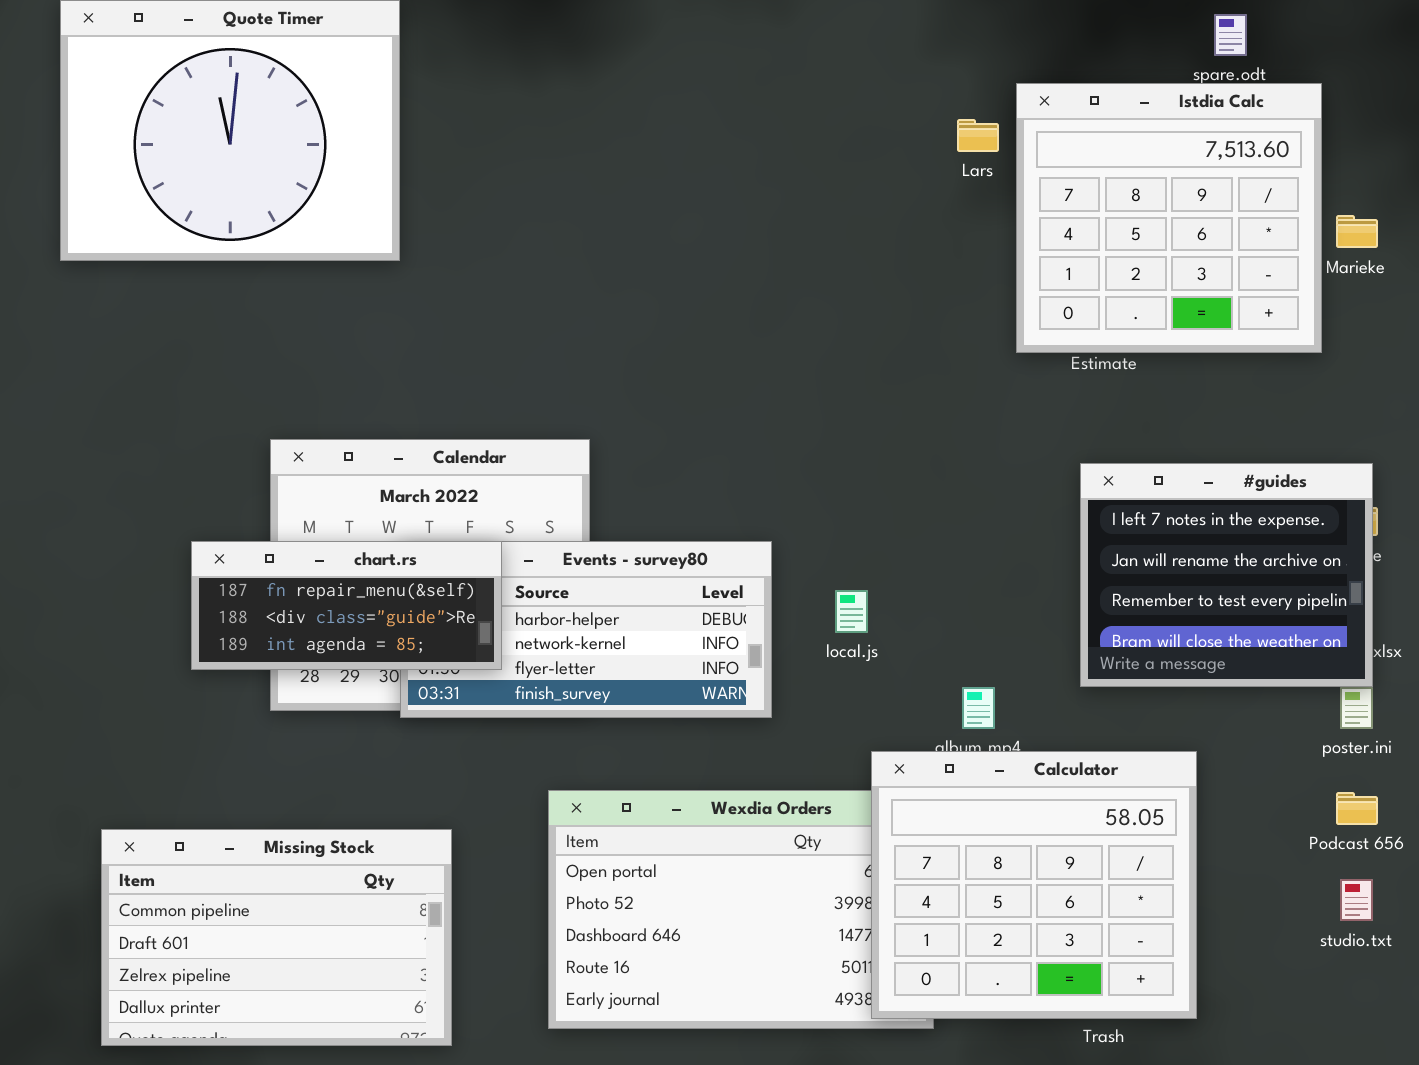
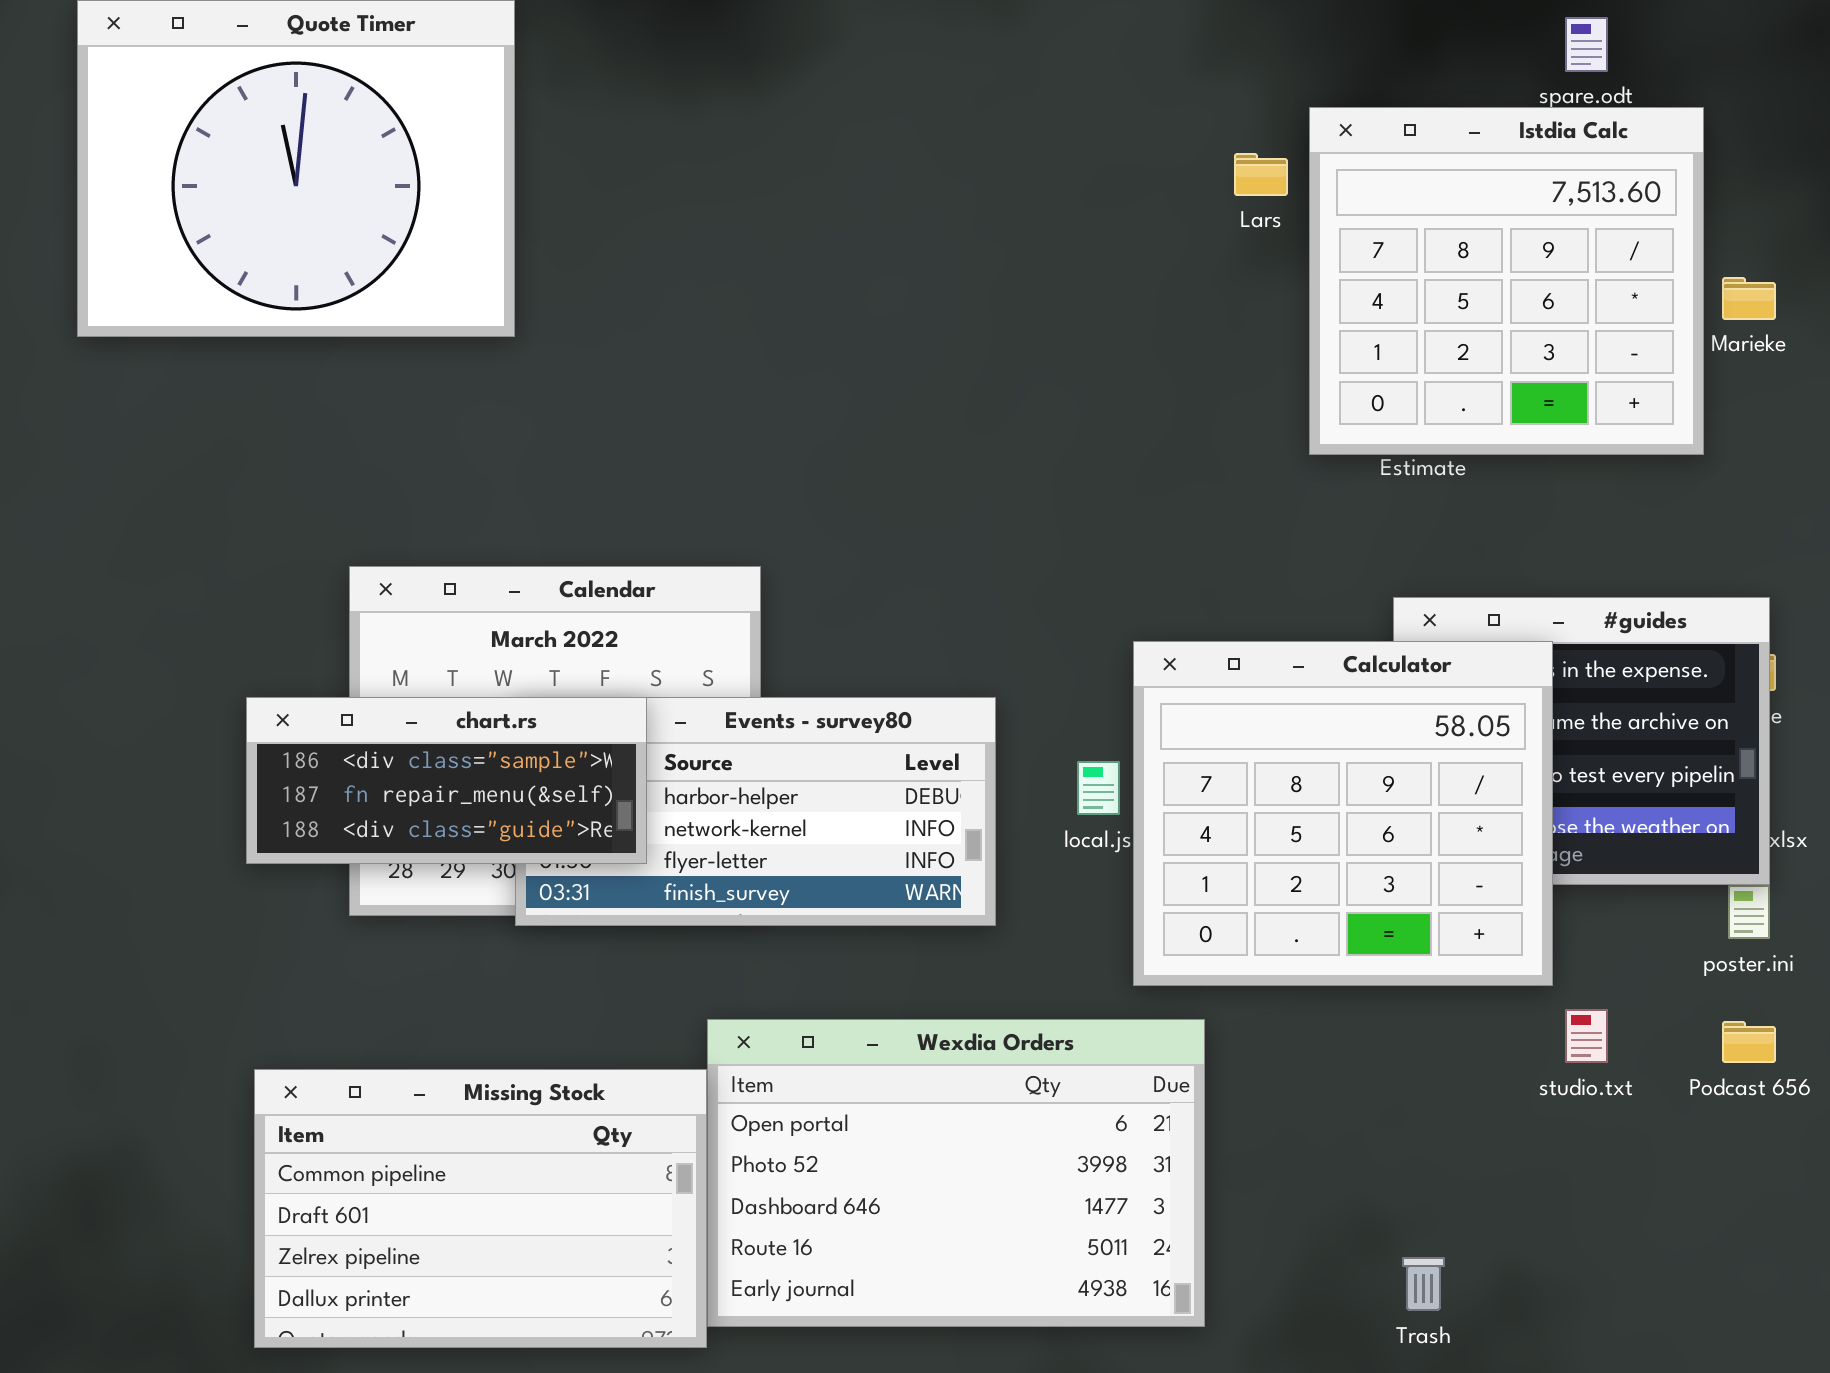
chart.rs: [191,541,502,670] -> [246,697,647,864], scrolled up 1 row
Calculator: [871,751,1197,1019] -> [1133,641,1553,986], moved
Missing Stock: [101,829,452,1046] -> [254,1069,707,1348], moved
studio.txt: [1340,879,1373,921] -> [1565,1009,1608,1063], moved

